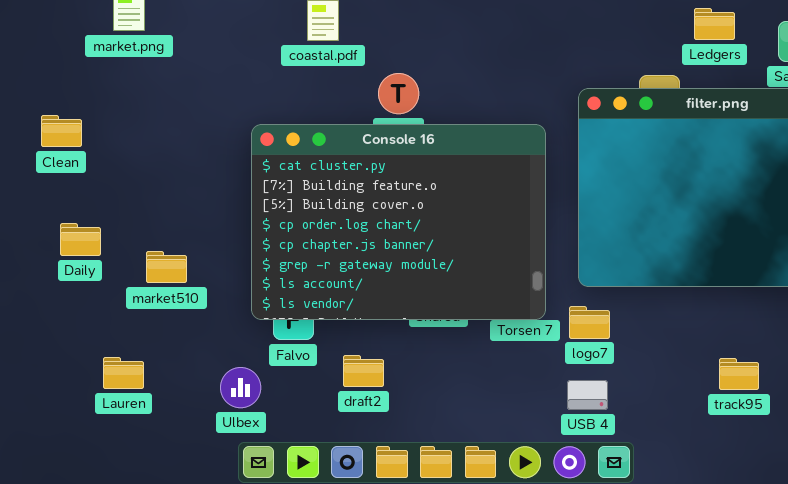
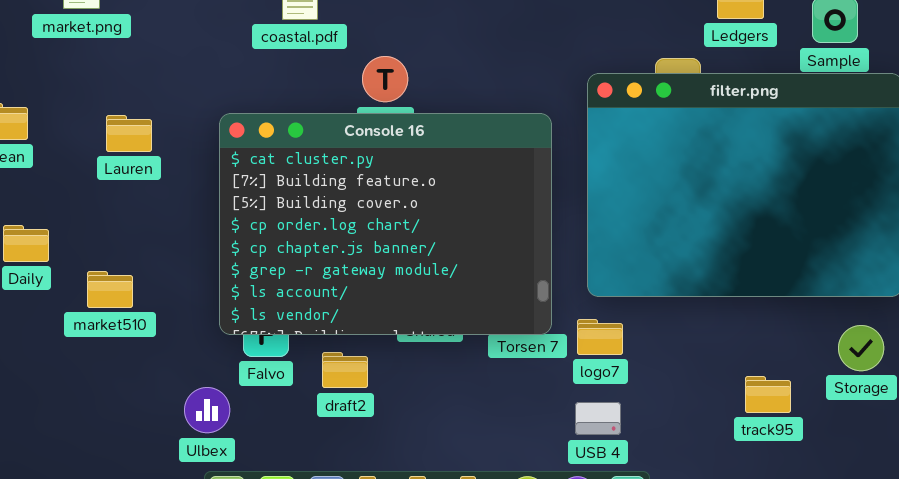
market510: [146,251,187,283] -> [87,271,133,308], moved
draft2: [343,355,384,387] -> [322,352,368,388], moved
Lauren: [103,357,144,389] -> [106,115,152,152], moved

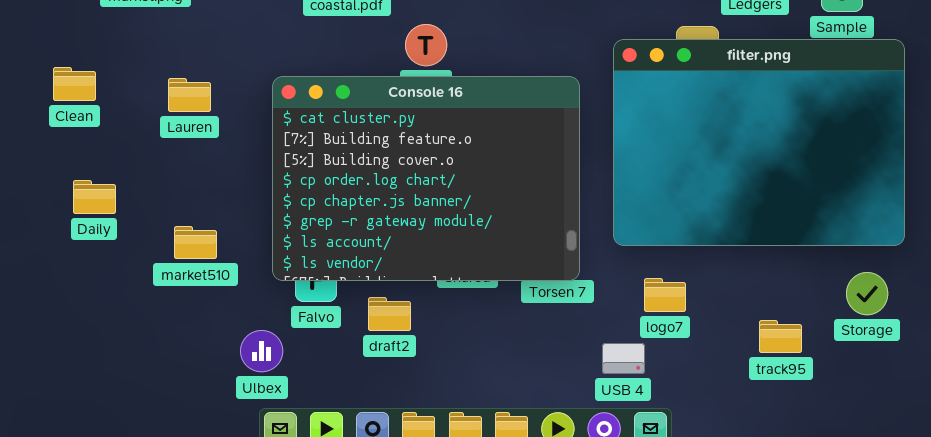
market510: [87,271,133,308] -> [174,226,217,259], moved
logo7: [577,319,623,355] -> [644,278,686,312], moved

